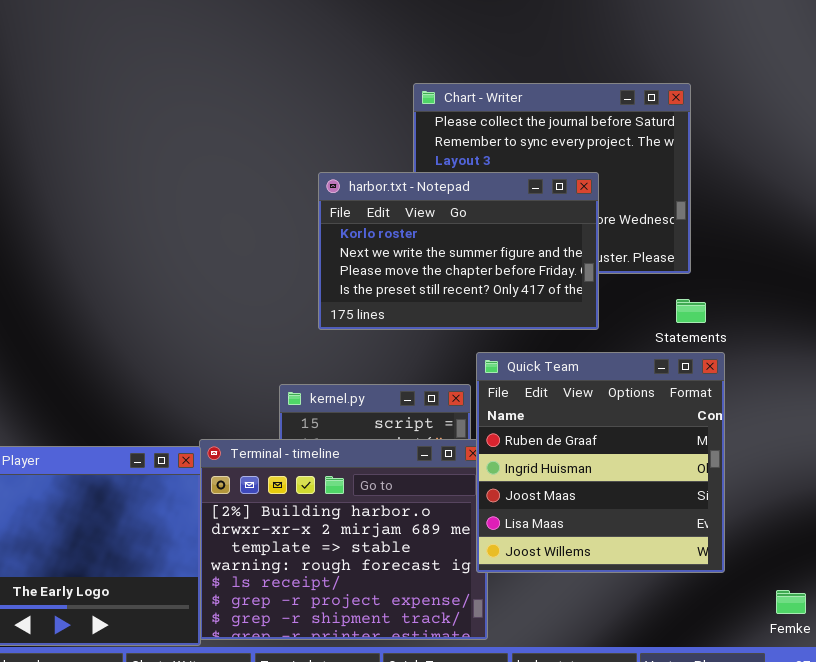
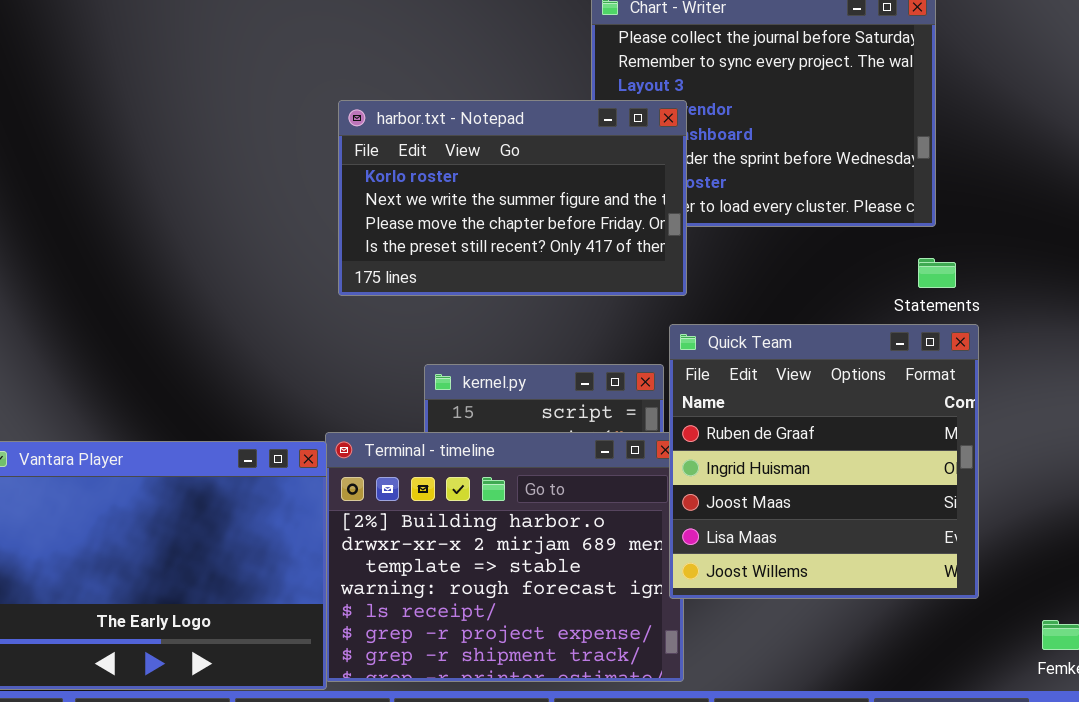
harbor.txt - Notepad: [318,172,599,330] -> [338,100,687,296], moved

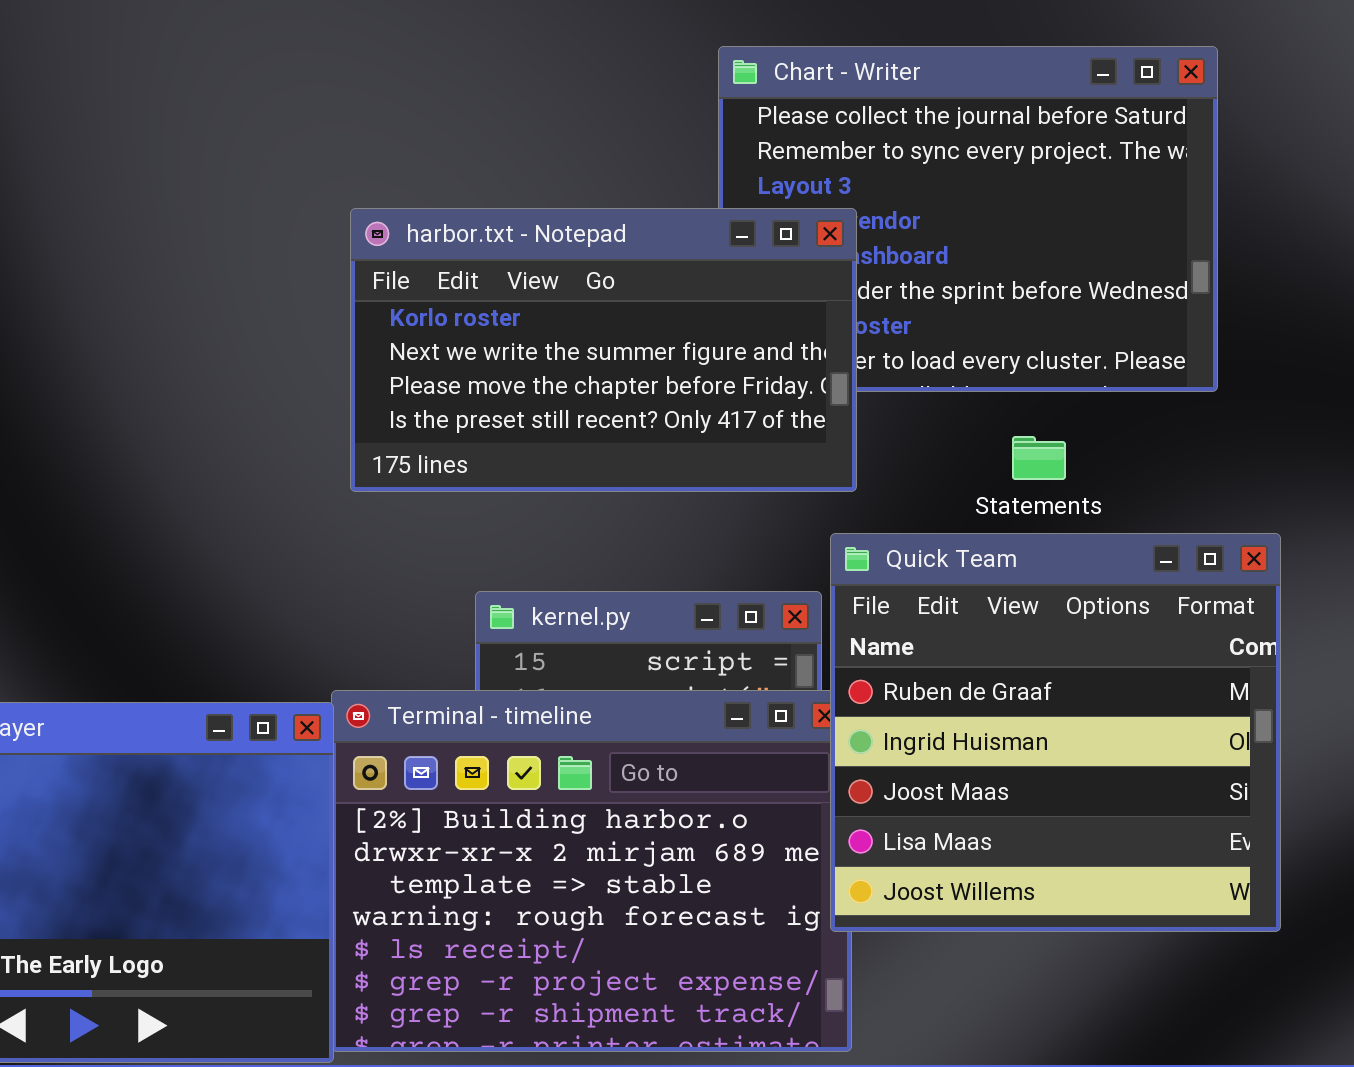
Statements: [918,258,956,288] -> [1012,436,1066,480], moved

